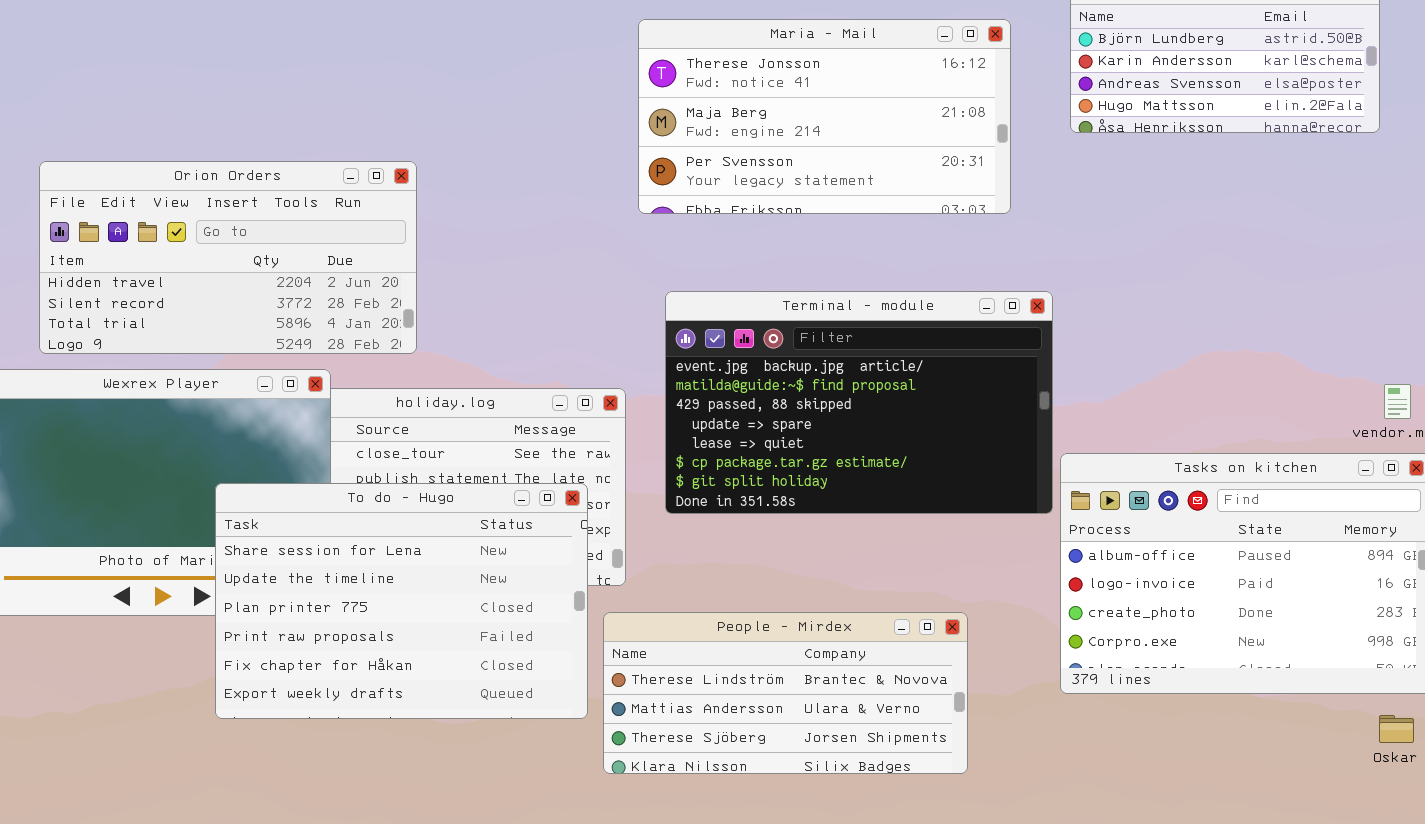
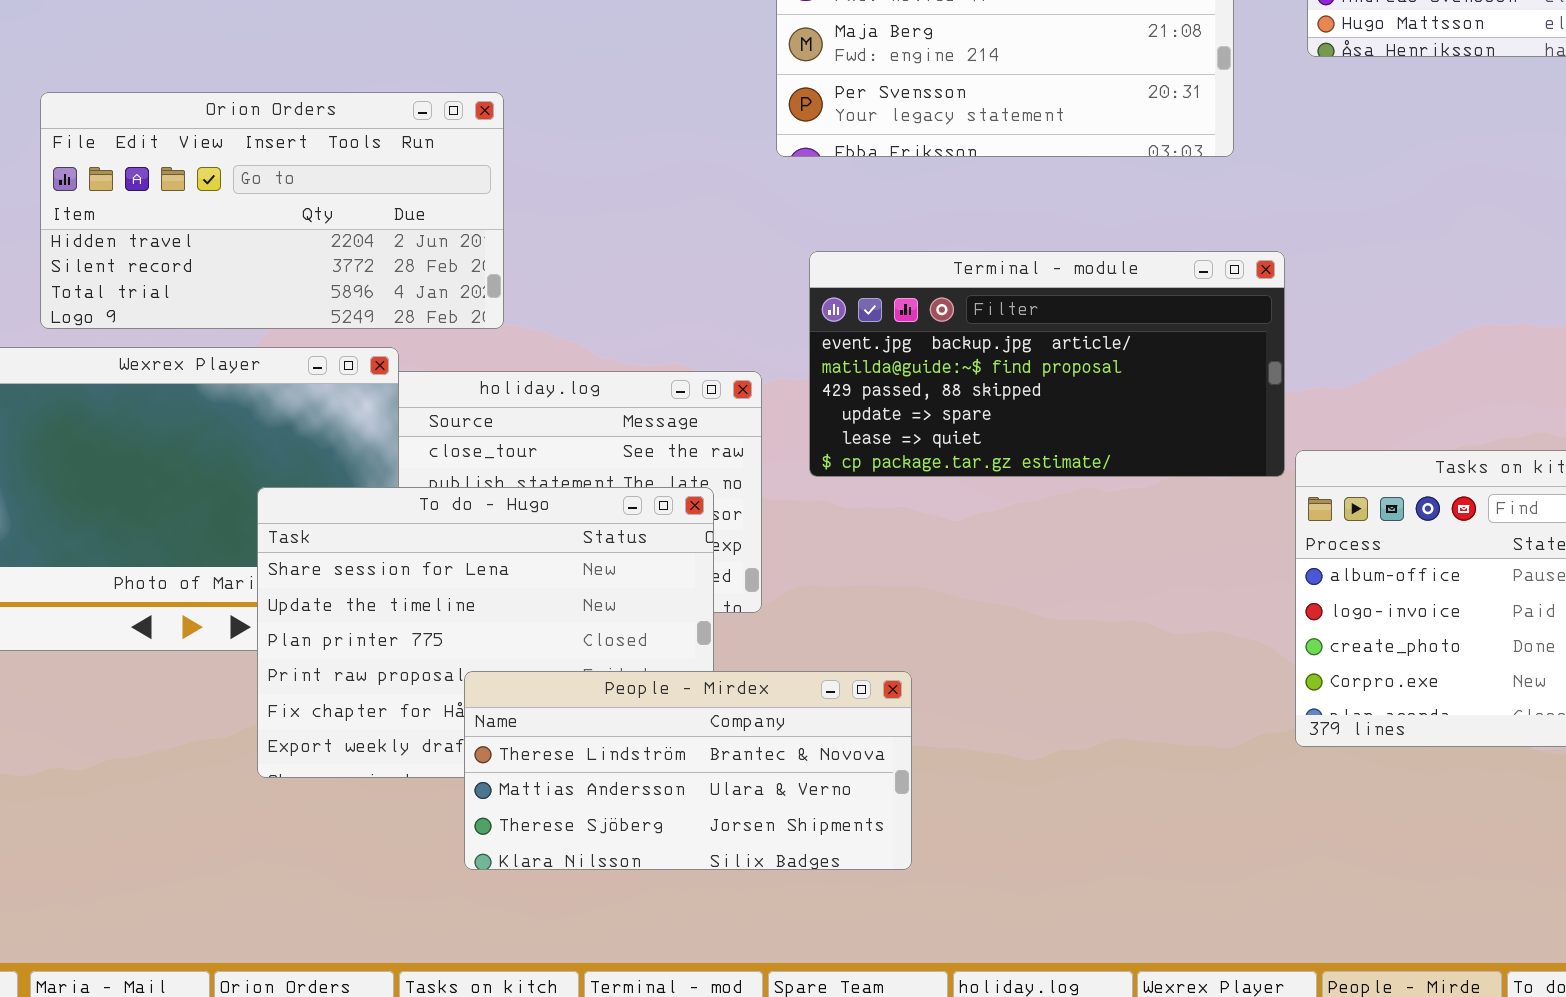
Terminal - module: [665,291,1053,514] -> [809,251,1285,477], resized
People - Mirdex: [603,612,968,774] -> [464,671,912,870], moved

